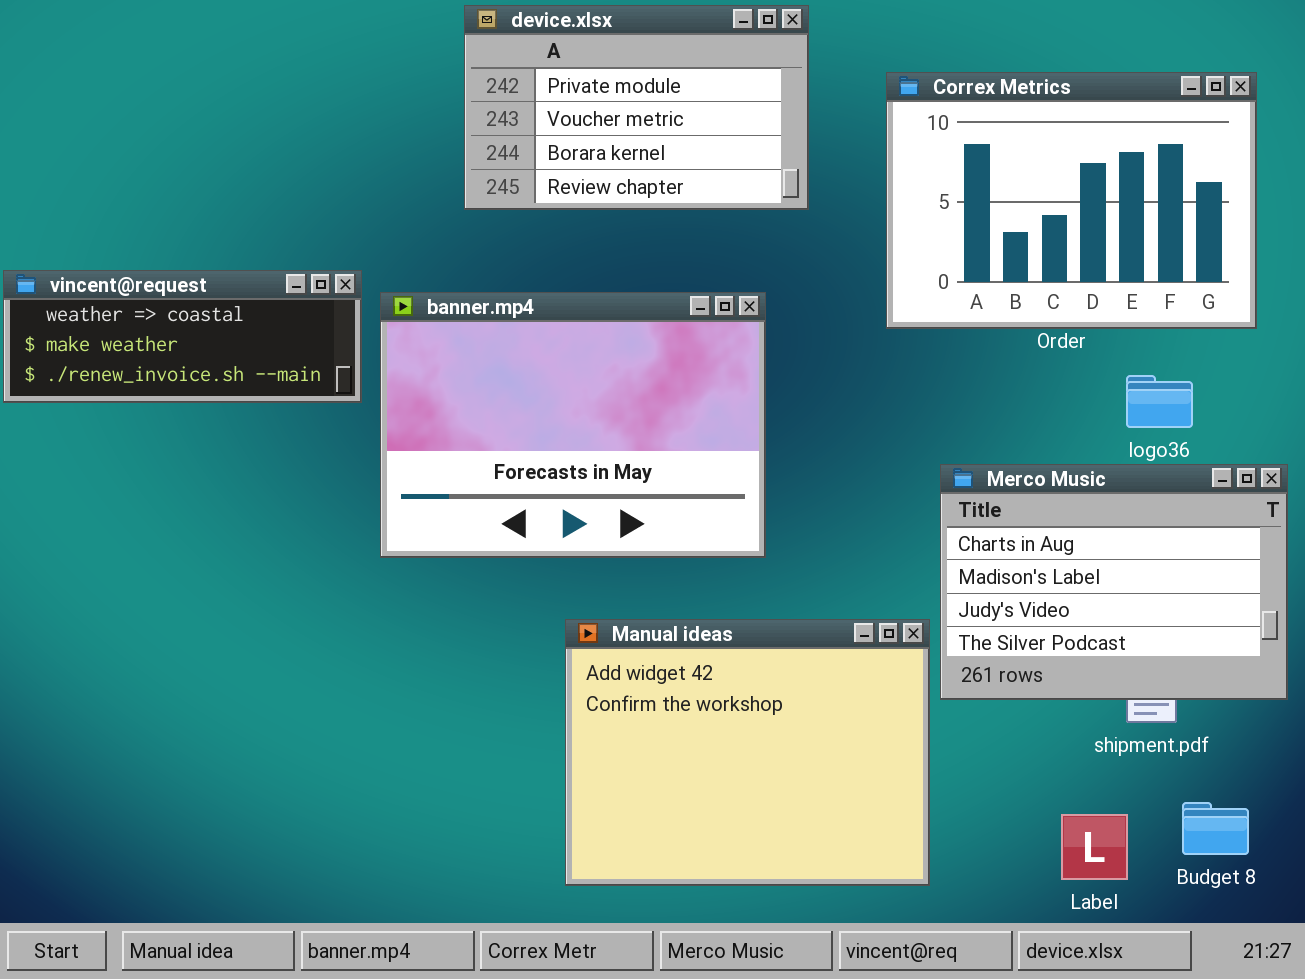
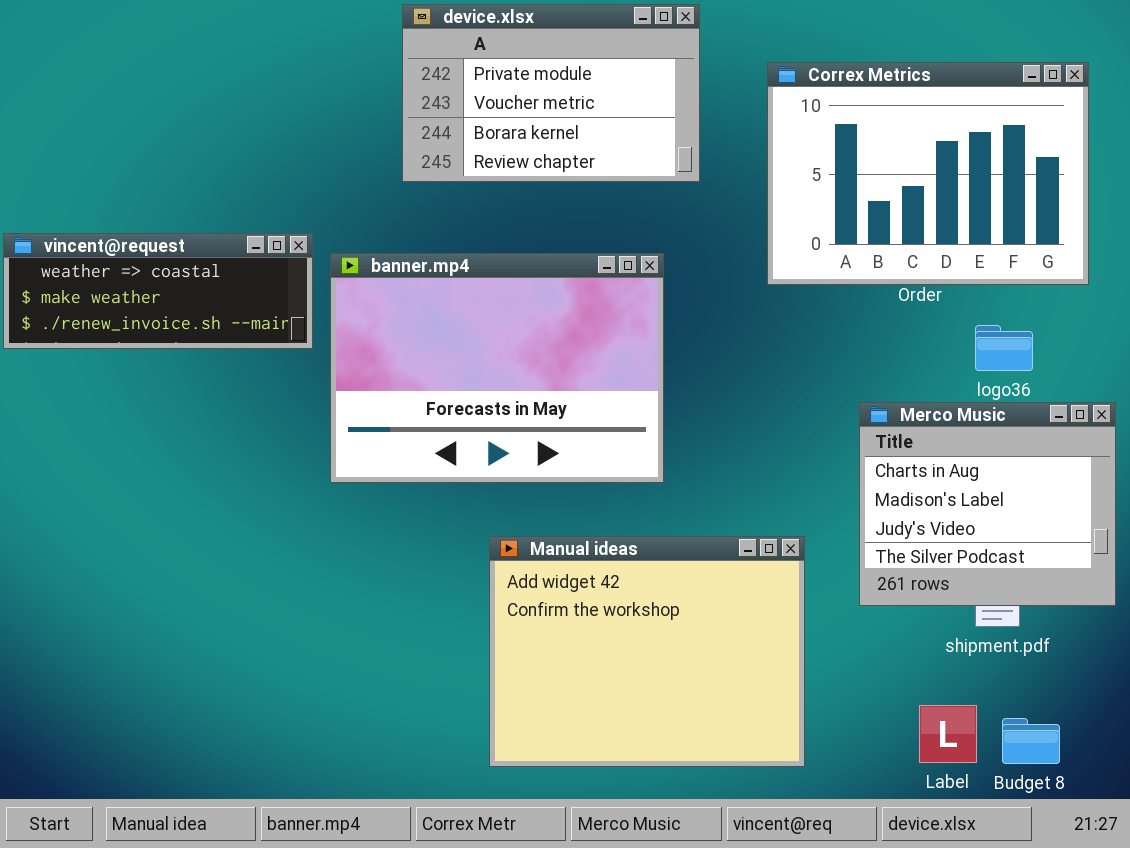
Merco Music: [940,464,1288,700] -> [859,402,1116,606], resized
Budget 8: [1182,802,1249,855] -> [1002,718,1060,764], moved

